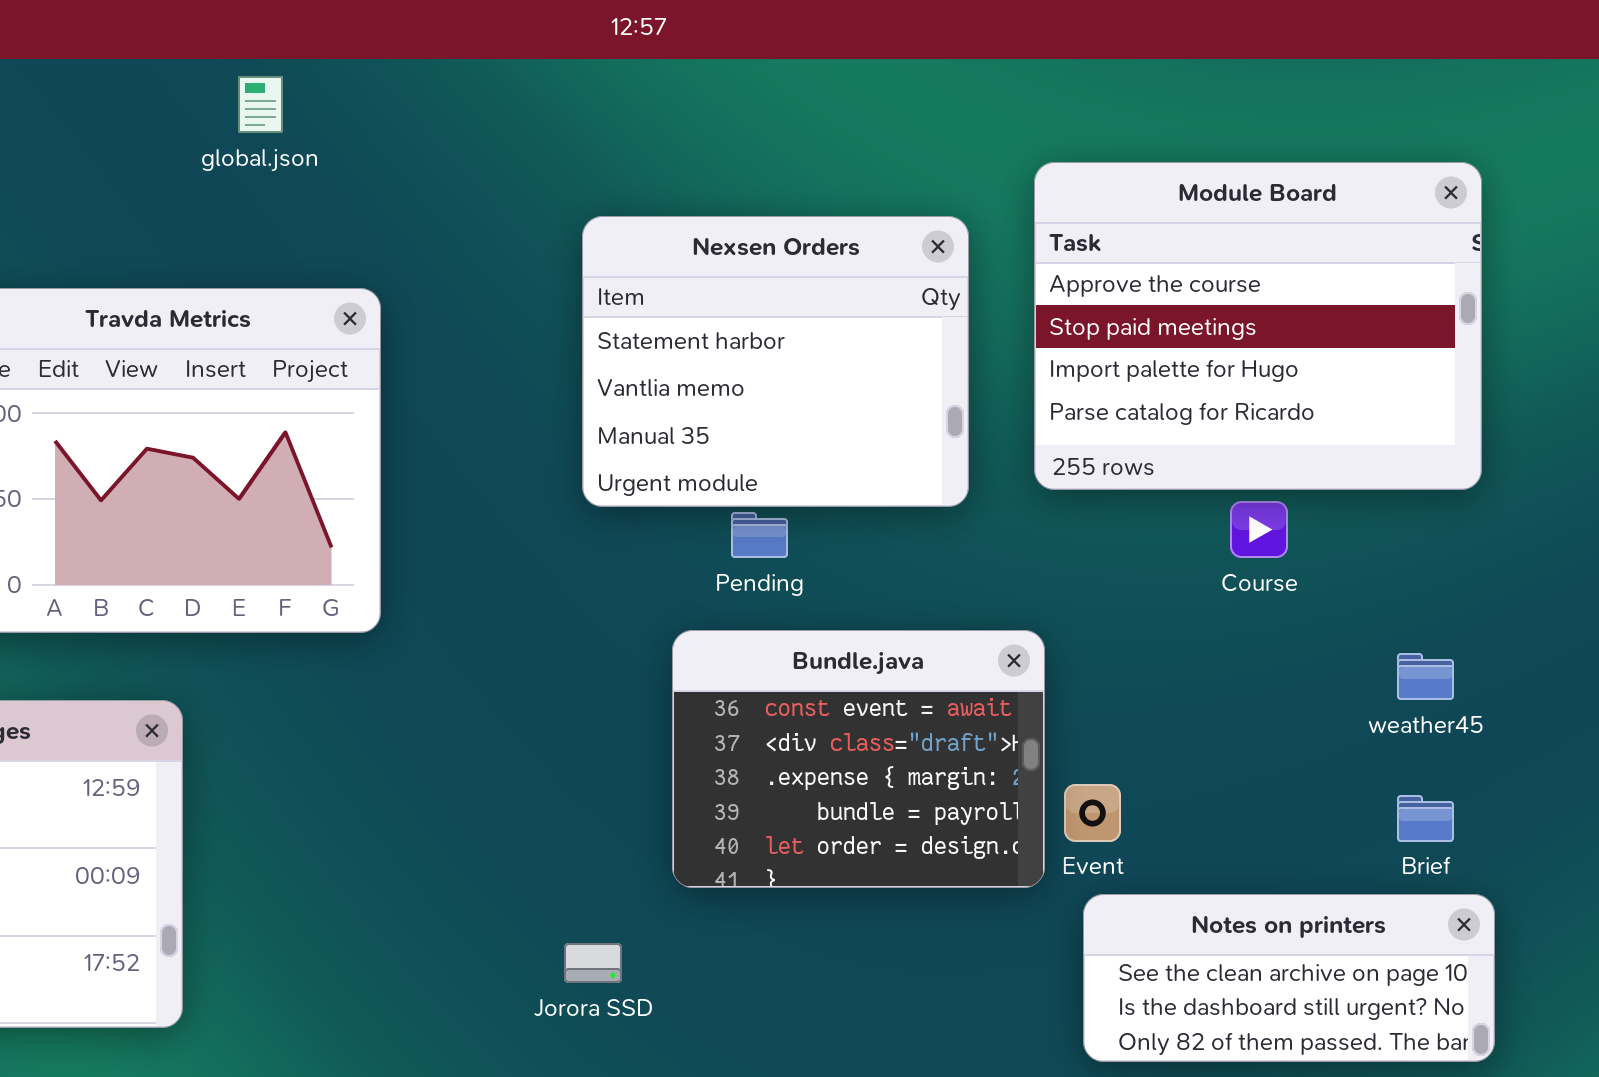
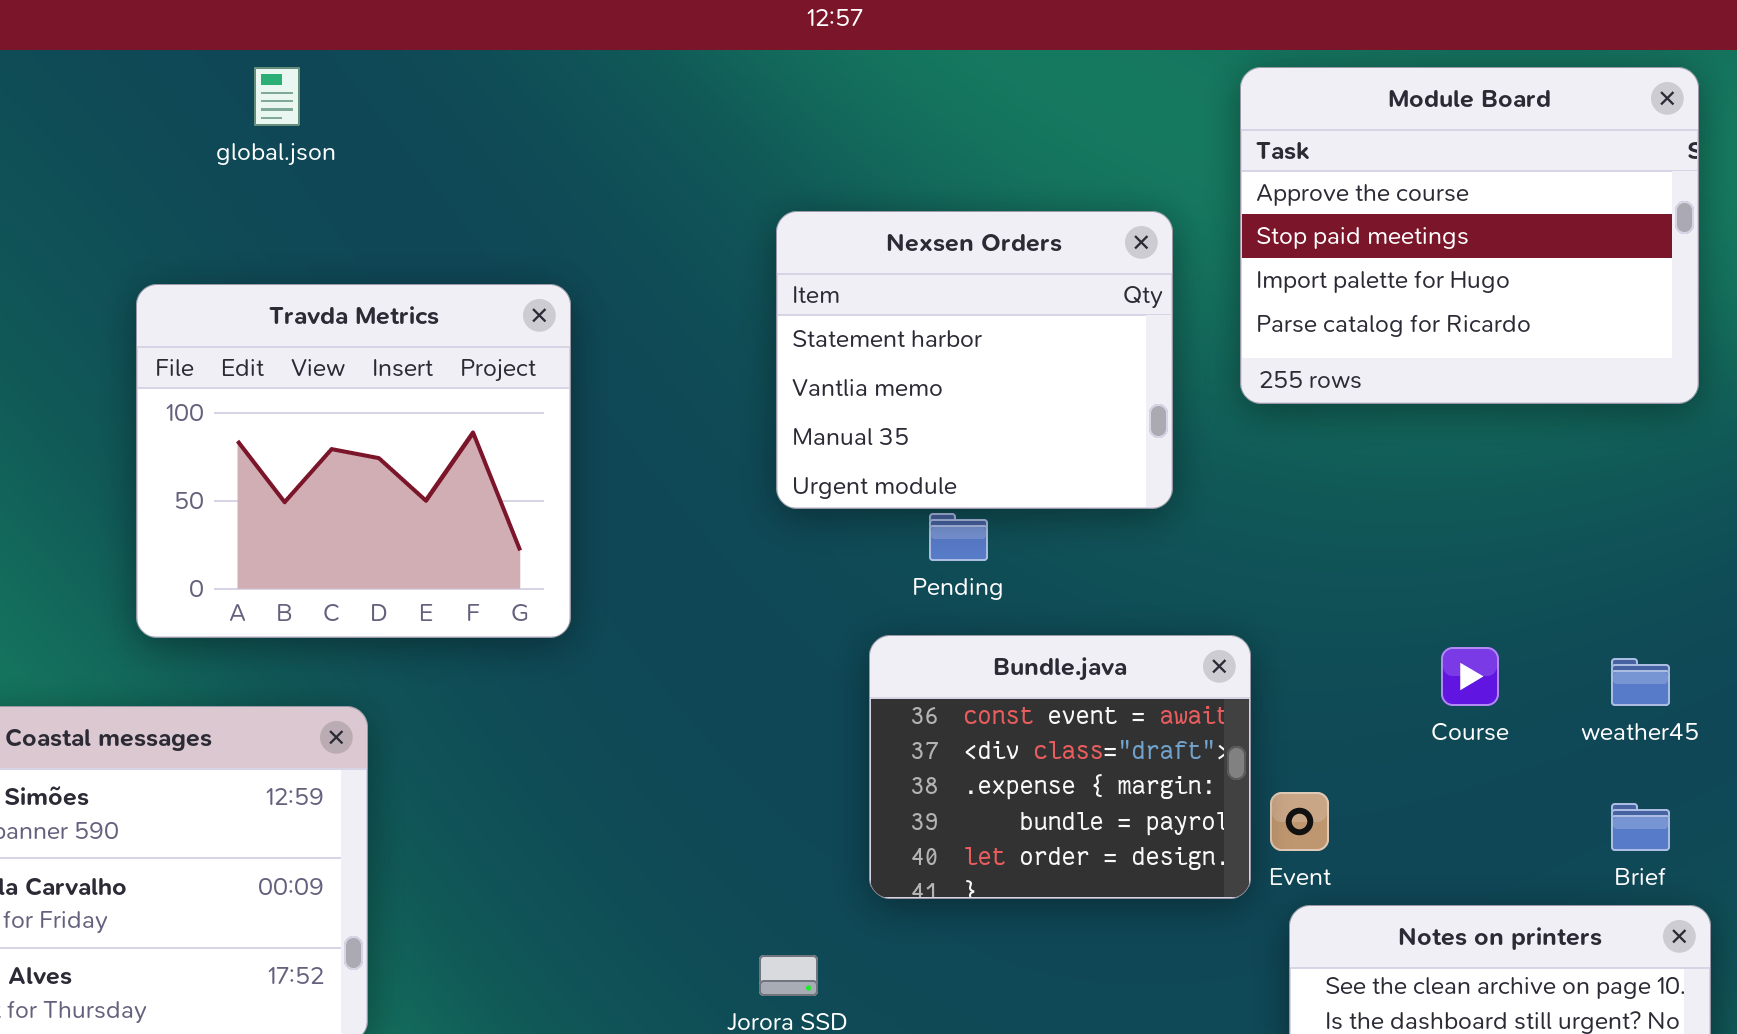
global.json: [238,76,283,133] -> [254,67,300,126], moved
Module Board: [1034,162,1482,490] -> [1240,67,1699,404], moved
Course: [1230,501,1288,558] -> [1441,647,1499,706], moved

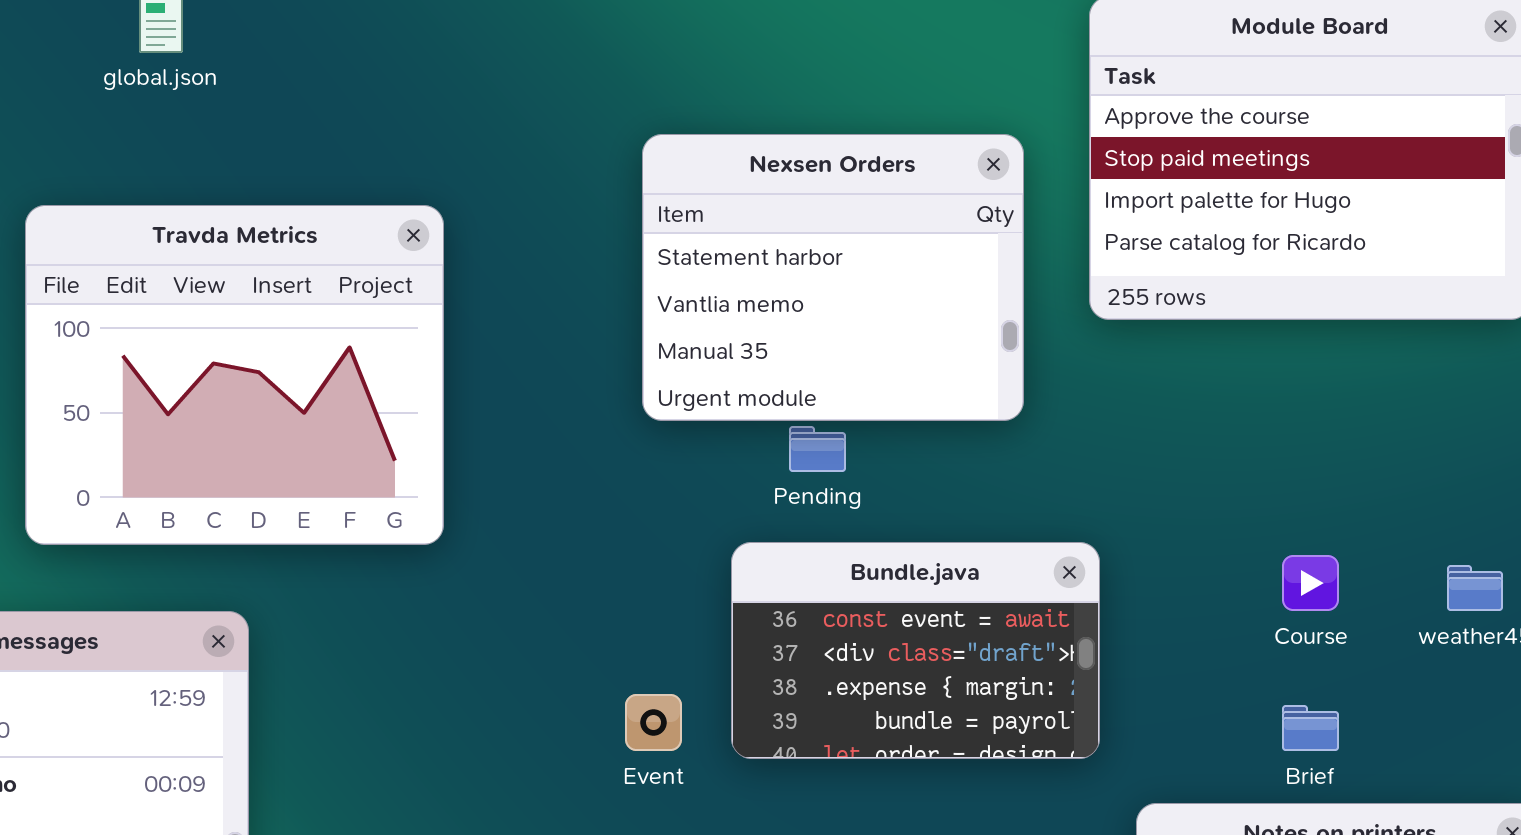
Bundle.java: [869,635,1251,899] -> [731,542,1100,759], resized
Event: [1270,792,1329,851] -> [625,694,682,751], moved
Brief: [1611,803,1670,851] -> [1282,705,1339,751], moved

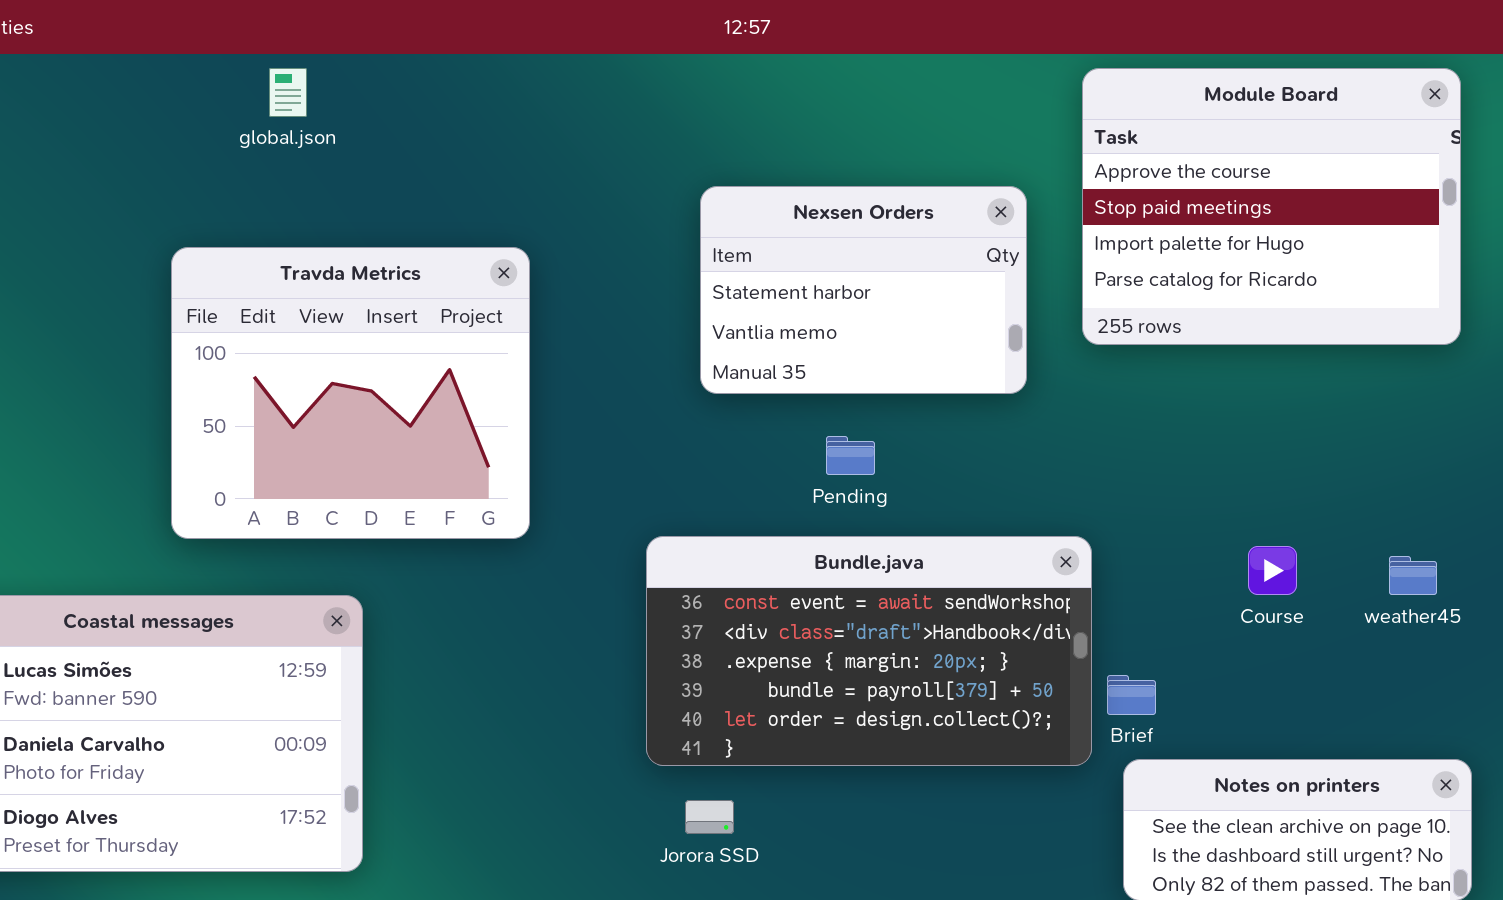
Nexsen Orders: [642,134,1024,421] -> [700,186,1027,394], resized
Bundle.java: [731,542,1100,759] -> [646,536,1092,766], resized
Brief: [1282,705,1339,751] -> [1107,675,1156,715], moved

